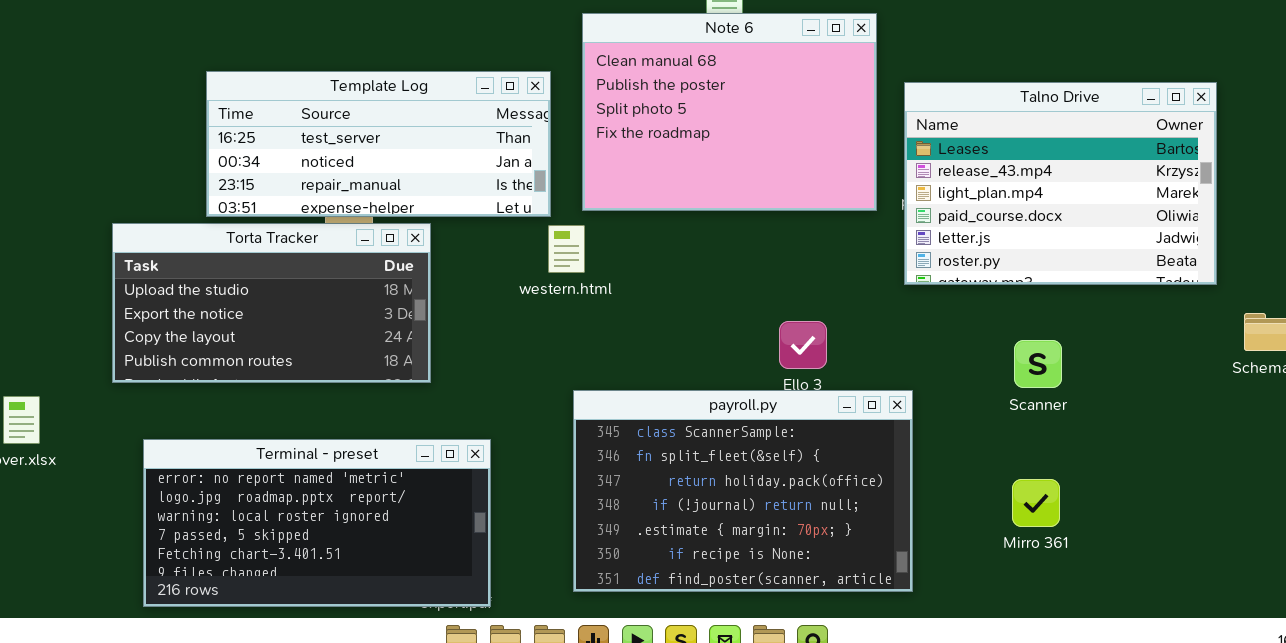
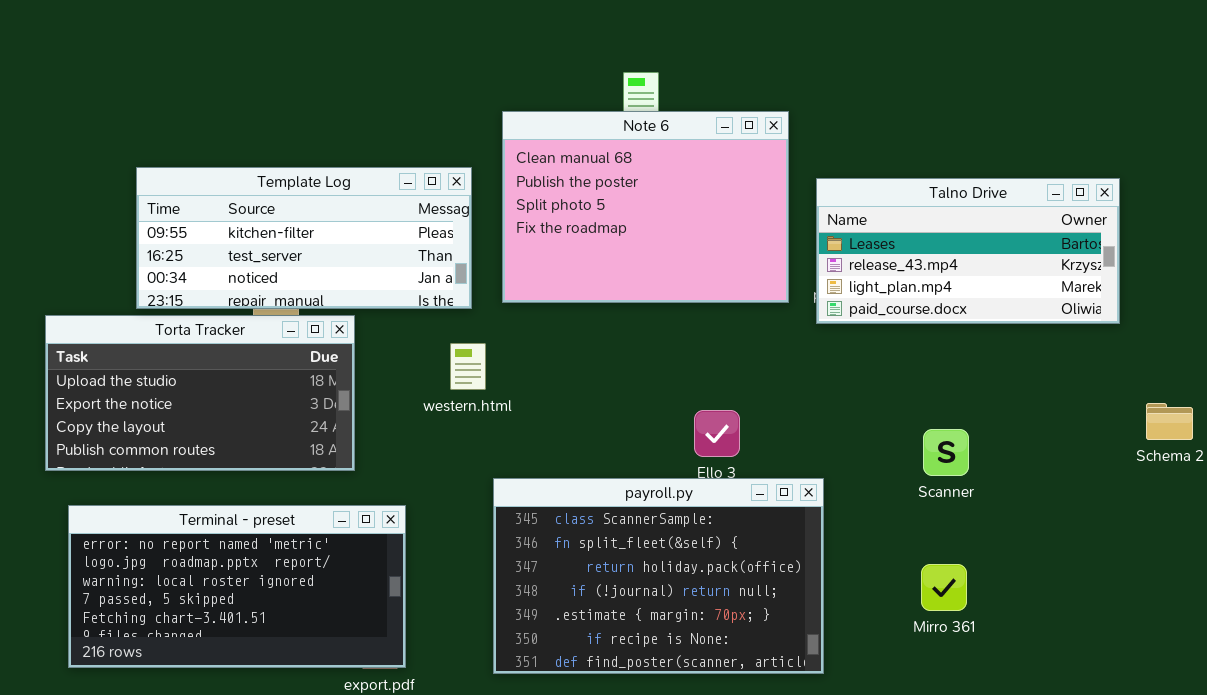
Template Log: [206,71,551,217] -> [136,167,472,309], scrolled up 1 row
Talno Drive: [904,82,1217,285] -> [816,178,1120,324], resized
western.html: [548,225,585,273] -> [450,343,486,390], moved
Terminal - preset: [143,439,491,607] -> [68,505,406,668], moved

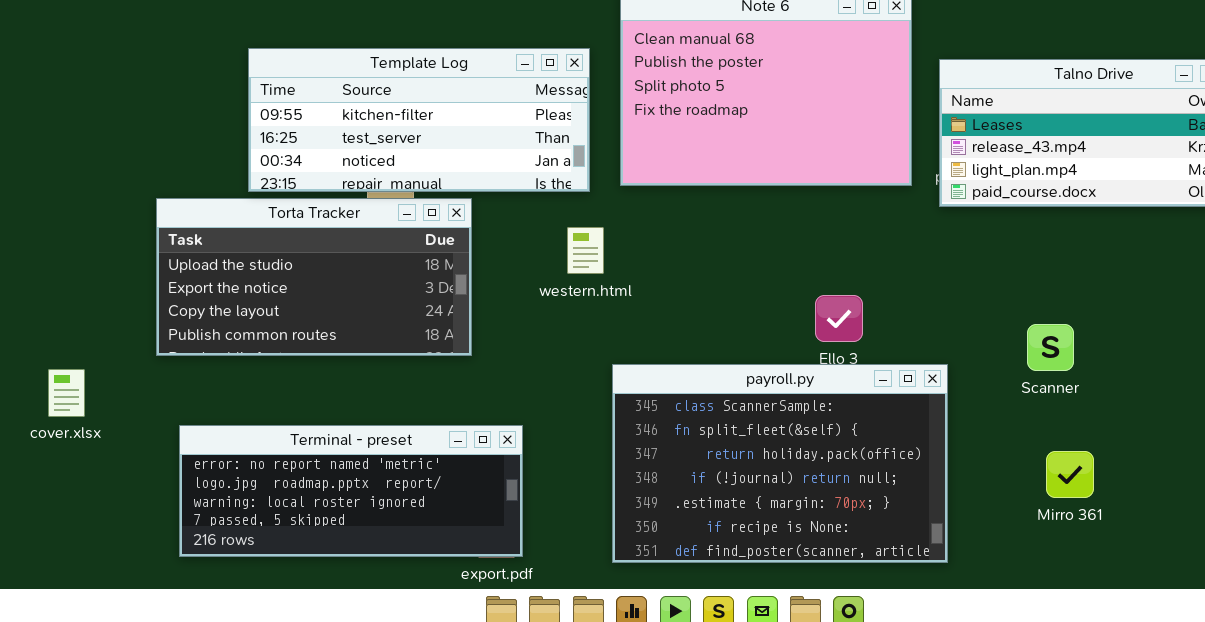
Scanner: [923,429,969,476] -> [1027,324,1074,371], moved
Terminal - preset: [68,505,406,668] -> [179,425,523,557], resized

